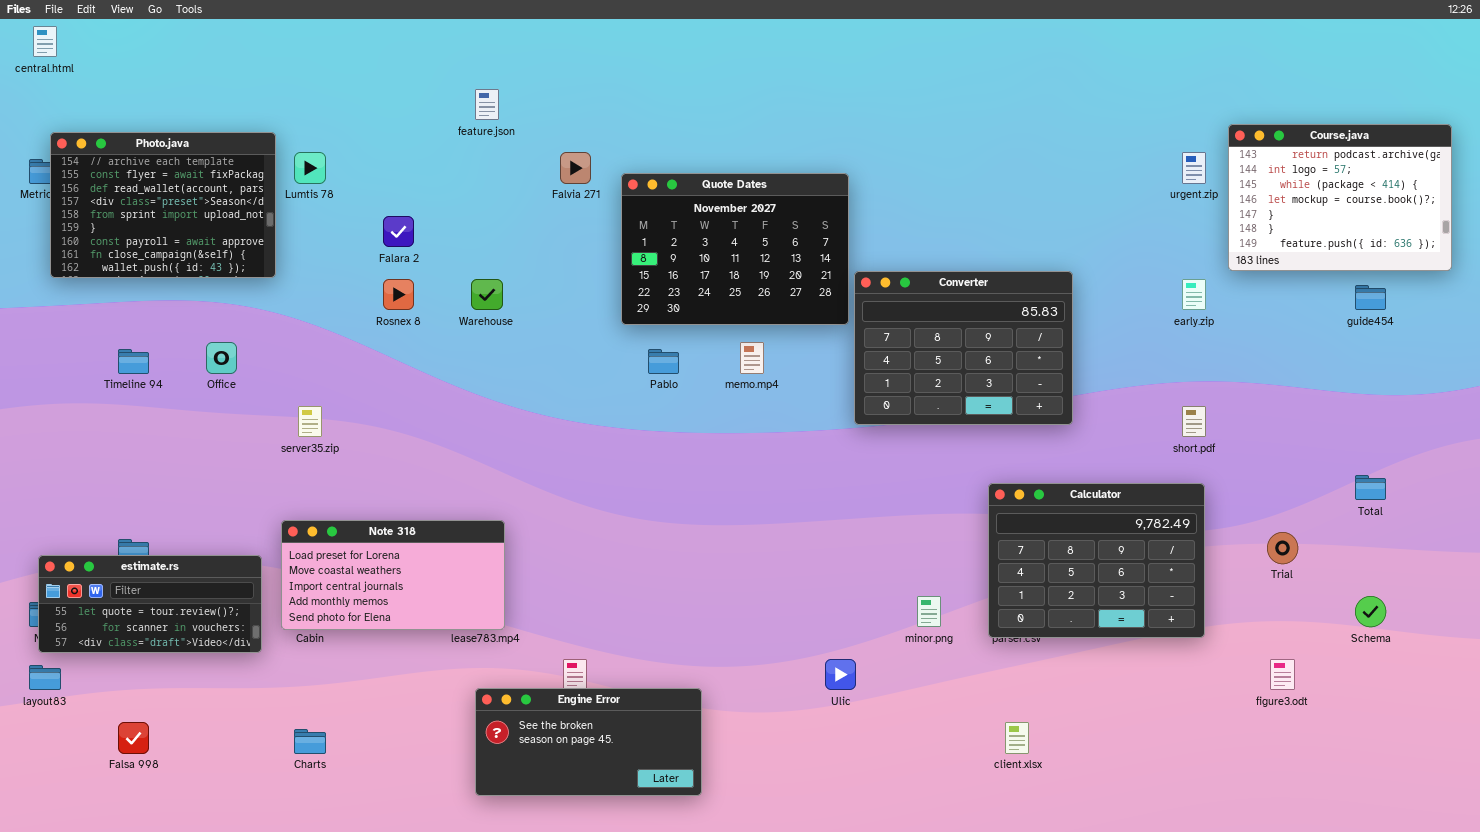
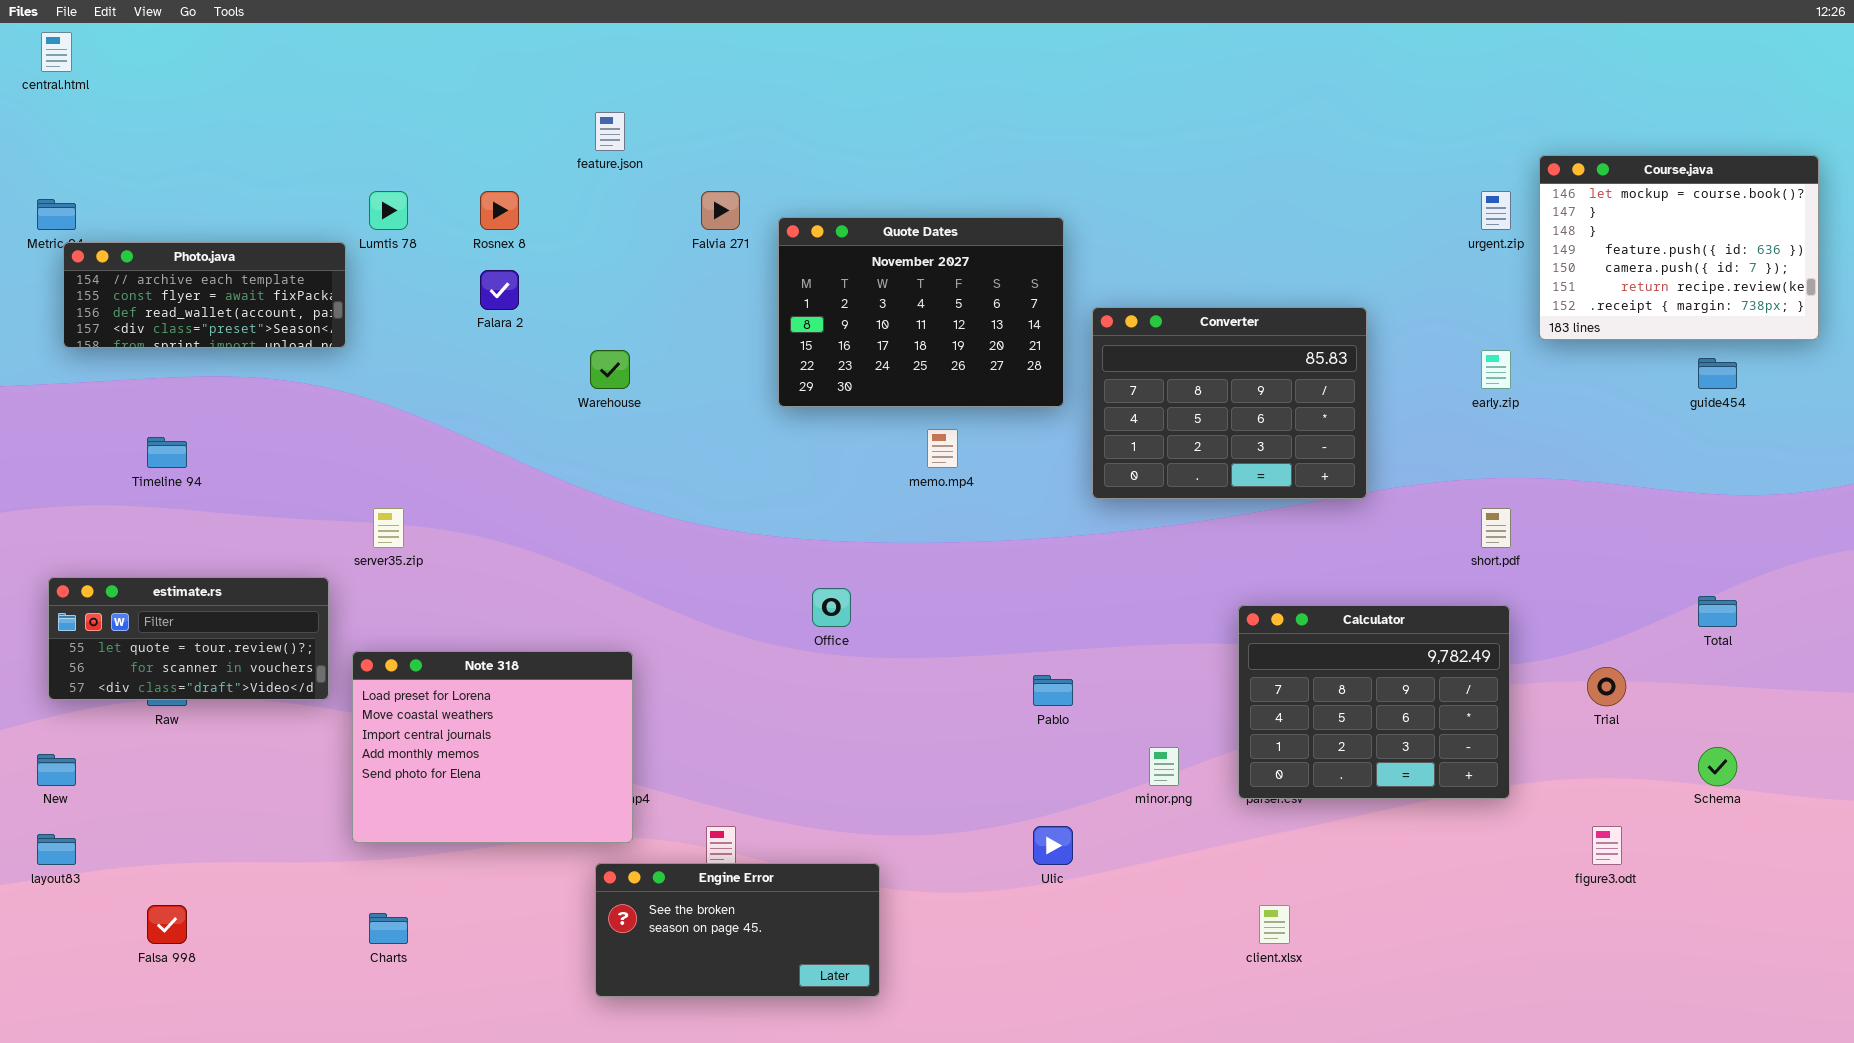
Course.java: [1228,124,1452,271] -> [1539,155,1819,340], scrolled down 3 rows
Photo.java: [50,132,276,278] -> [63,242,346,348], resized
Converter: [854,271,1073,425] -> [1092,307,1367,499], moved
Rosnex 8: [383,279,414,310] -> [480,191,519,230], moved
Office: [206,342,237,374] -> [812,588,851,627], moved
Pablo: [648,349,679,374] -> [1033,675,1073,706], moved
Note 318: [281,520,505,630] -> [352,651,633,843], resized
estimate.rs: [38,555,262,653] -> [48,577,329,700], moved

